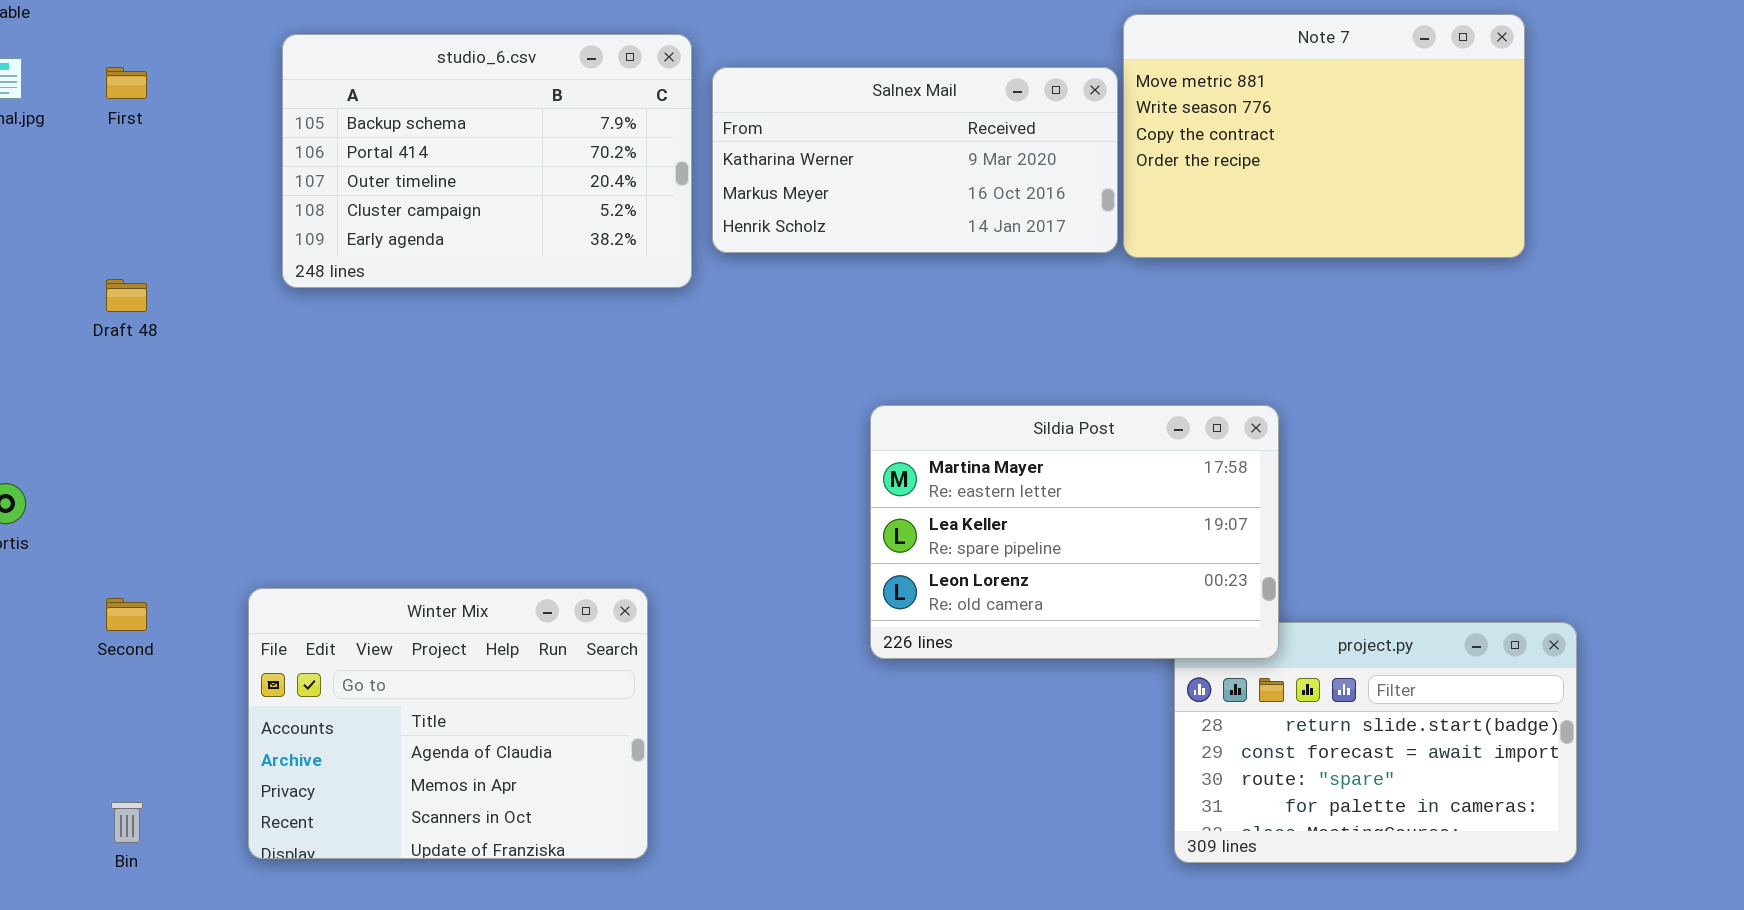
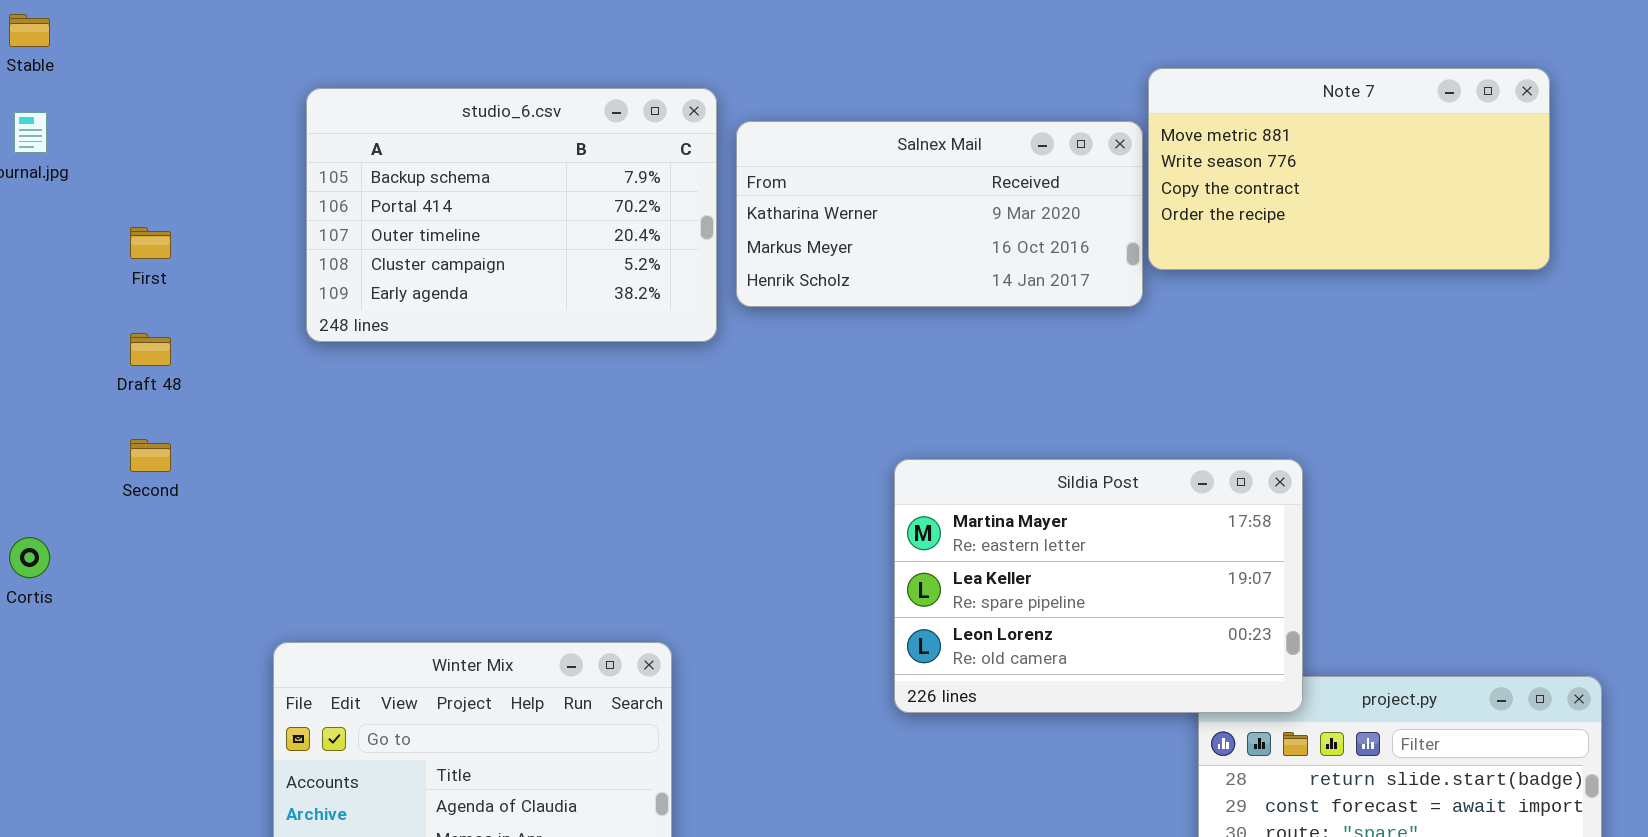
Note 7: [1123,14,1525,258] -> [1148,68,1550,270], resized
First: [106,67,147,99] -> [130,227,171,259], moved
Second: [106,598,147,631] -> [130,439,171,472], moved

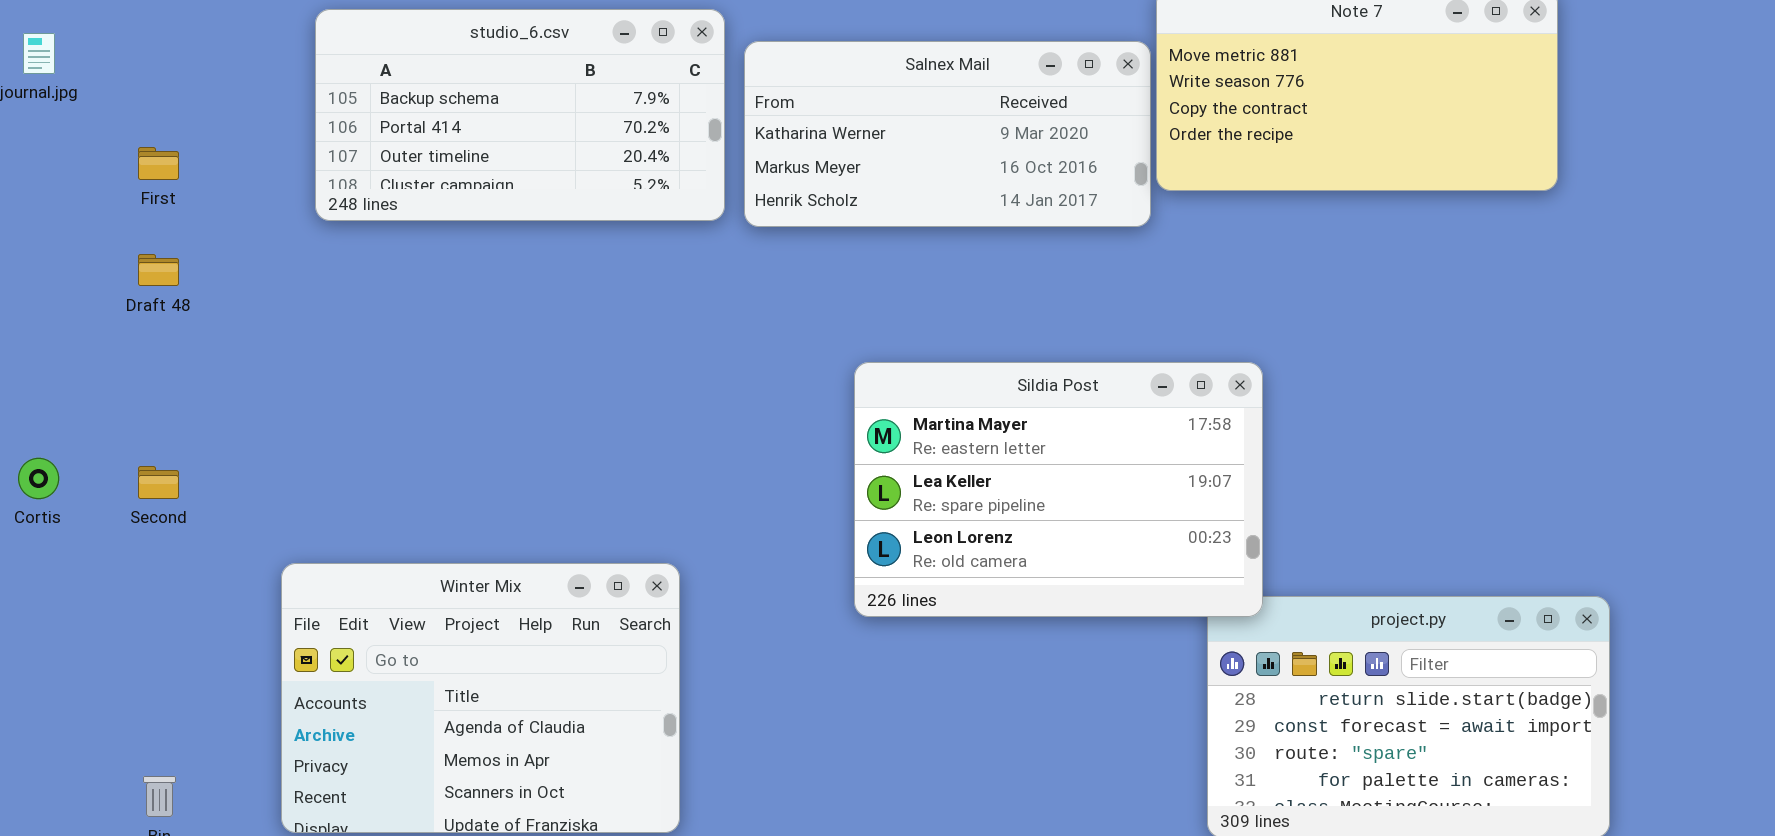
studio_6.csv: [306,88,717,342] -> [315,9,725,221], resized
Second: [130,439,171,472] -> [138,466,179,499], moved
Sildia Post: [894,459,1303,713] -> [854,362,1263,617], moved

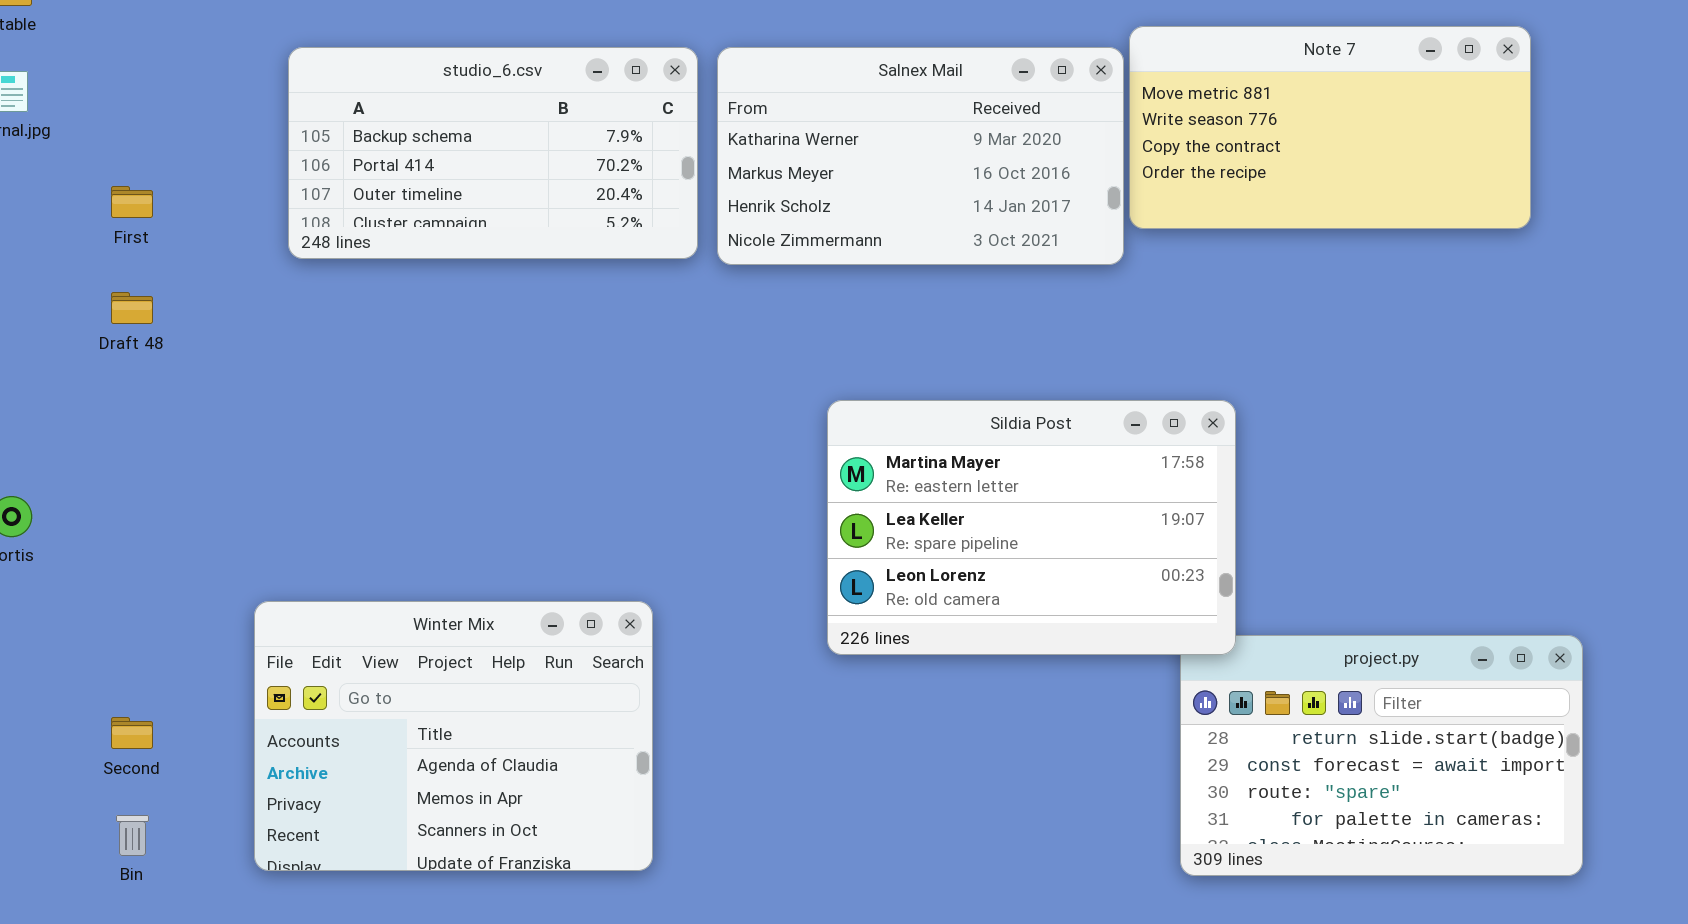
Salnex Mail: [744,41,1151,227] -> [717,47,1124,265], resized
Second: [138,466,179,499] -> [111,717,153,749], moved

